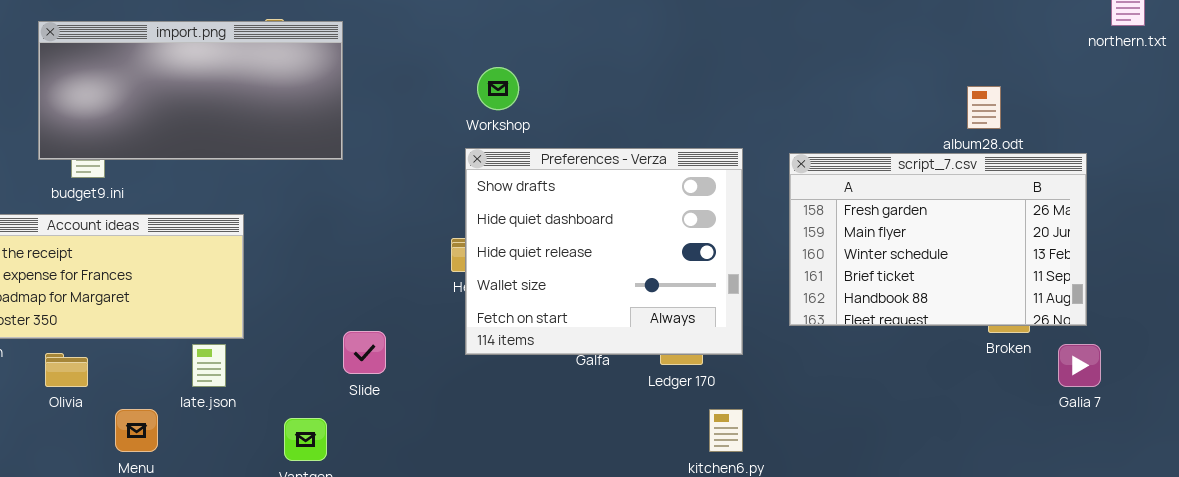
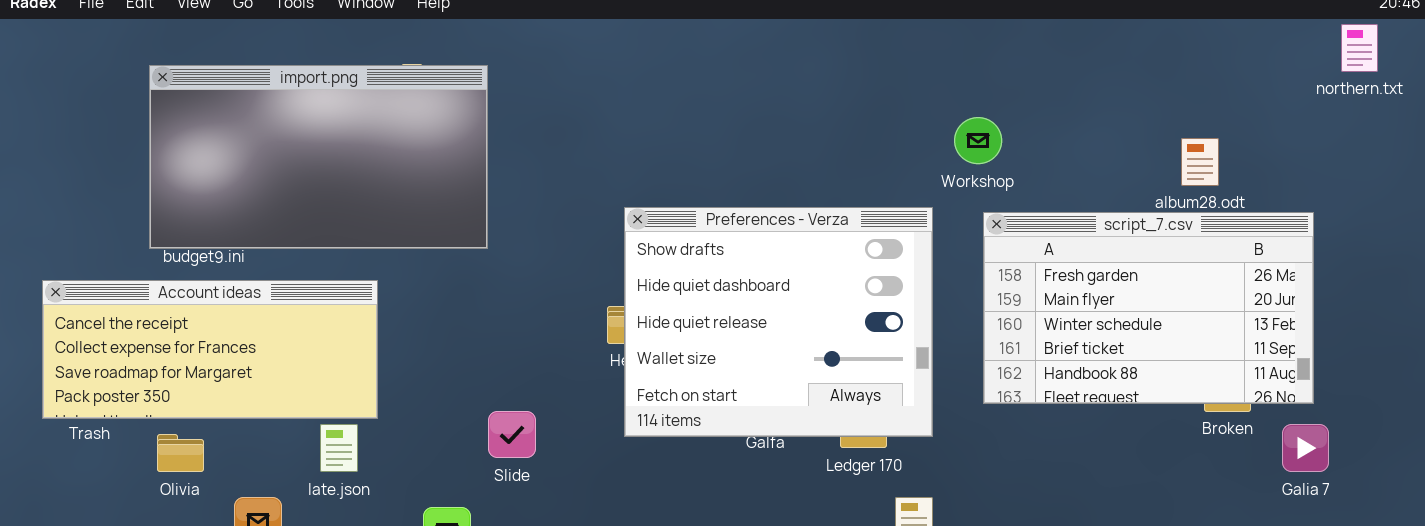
import.png: [38,21,343,160] -> [149,65,488,249], resized
Workshop: [477,67,519,110] -> [954,117,1002,164], moved

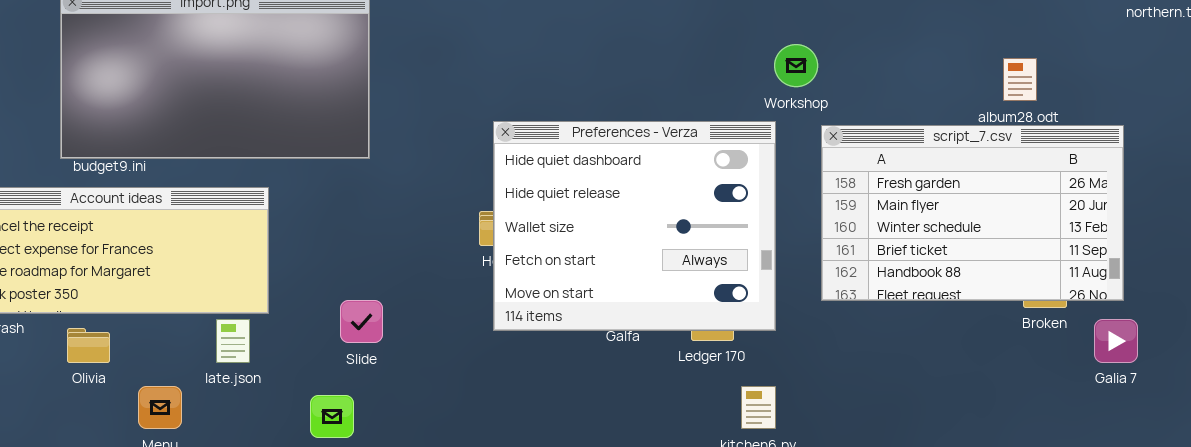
Workshop: [954,117,1002,164] -> [774,44,818,87], moved
Preferences - Verza: [624,207,933,437] -> [493,121,776,331], scrolled down 1 row
Slide: [488,411,536,458] -> [340,300,383,343], moved

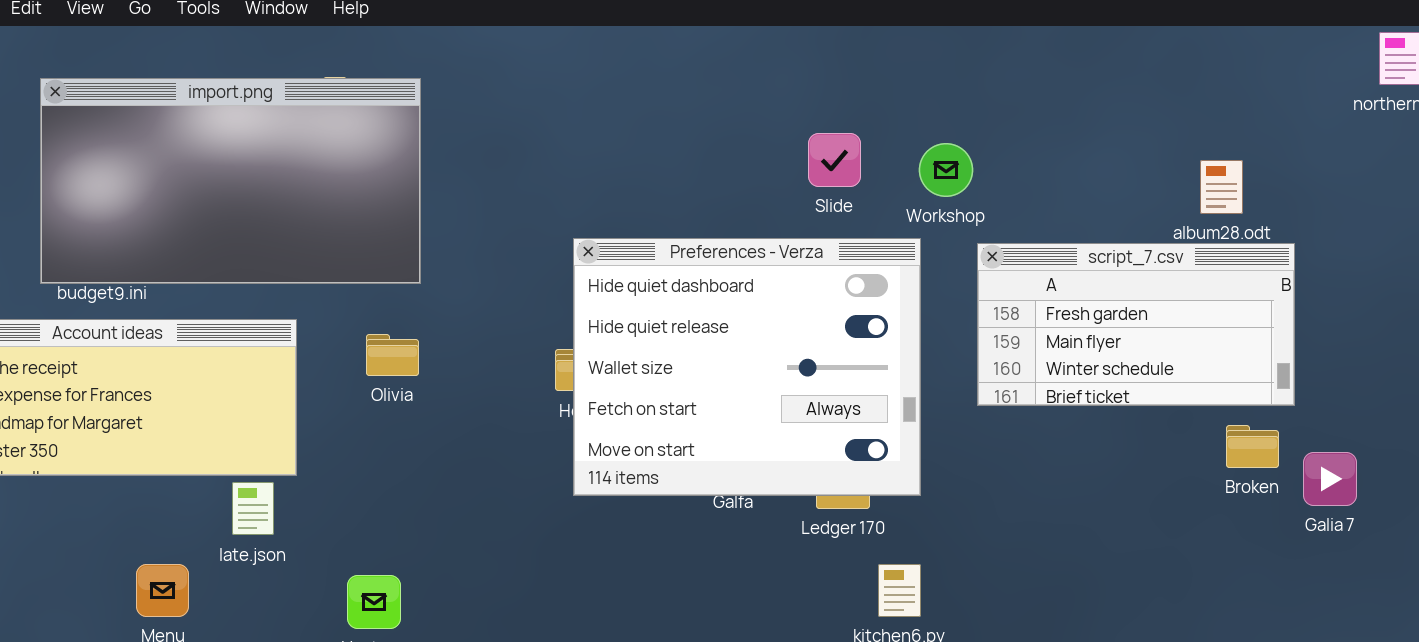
script_7.csv: [821,125,1124,301] -> [977,243,1295,406], resized
Slide: [340,300,383,343] -> [808,133,861,187], moved
Galia 7: [1094,319,1138,363] -> [1303,452,1357,506], moved
Olivia: [67,328,110,363] -> [366,334,419,376], moved

